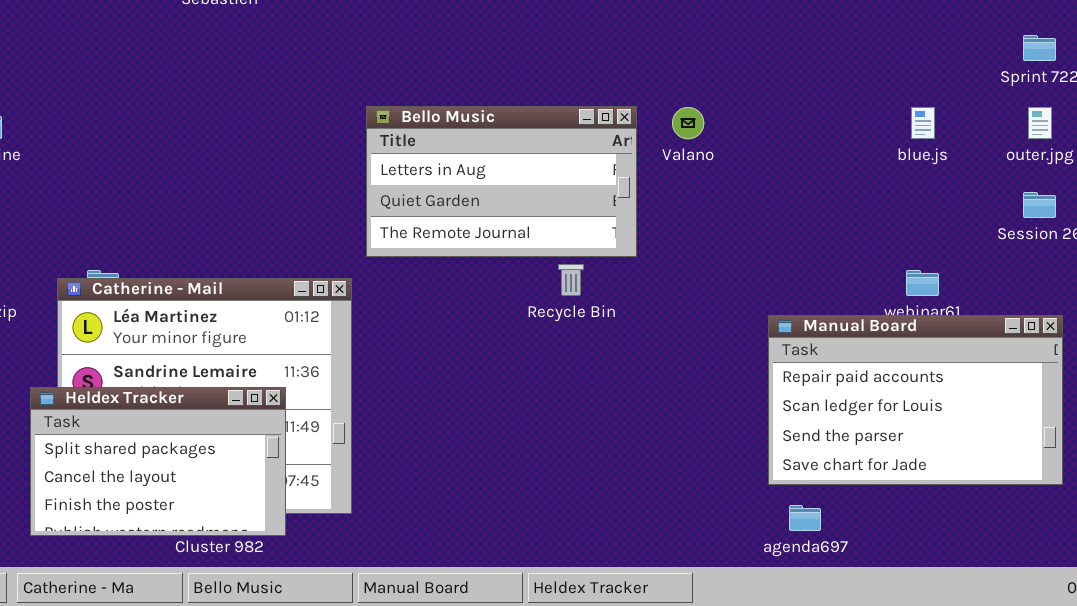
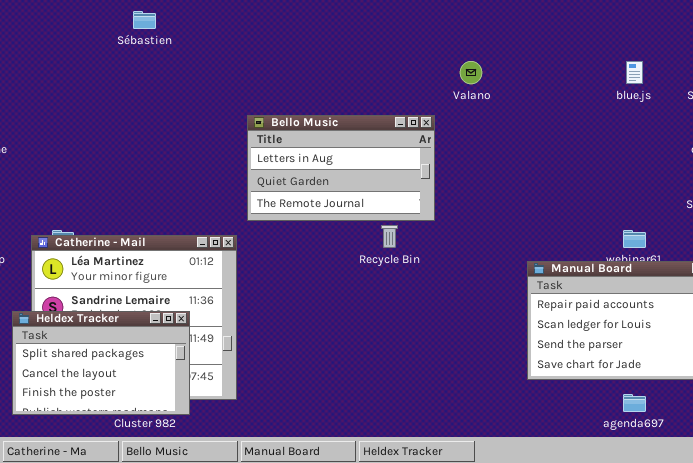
Valano: [672,107,704,139] -> [460,61,482,84], moved
blue.js: [911,107,935,139] -> [626,61,643,84], moved
agenda697: [789,505,821,531] -> [623,394,646,412], moved

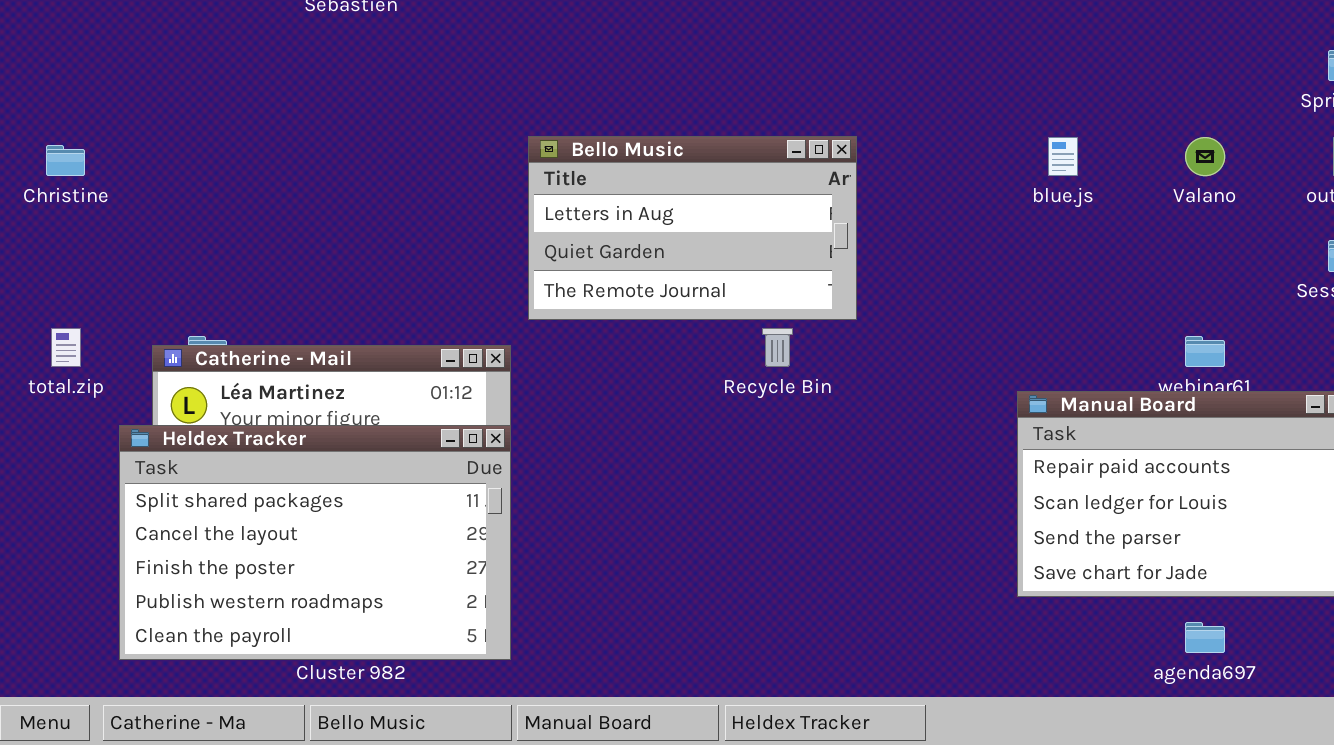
Valano: [460,61,482,84] -> [1185,137,1225,176], moved
blue.js: [626,61,643,84] -> [1048,137,1078,176], moved
Heldex Tracker: [12,311,190,415] -> [119,425,511,660], resized

